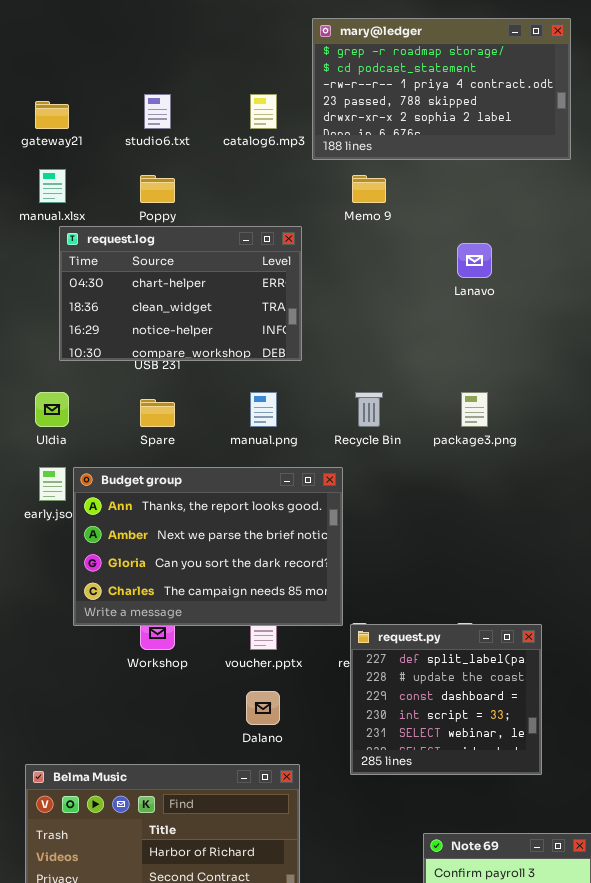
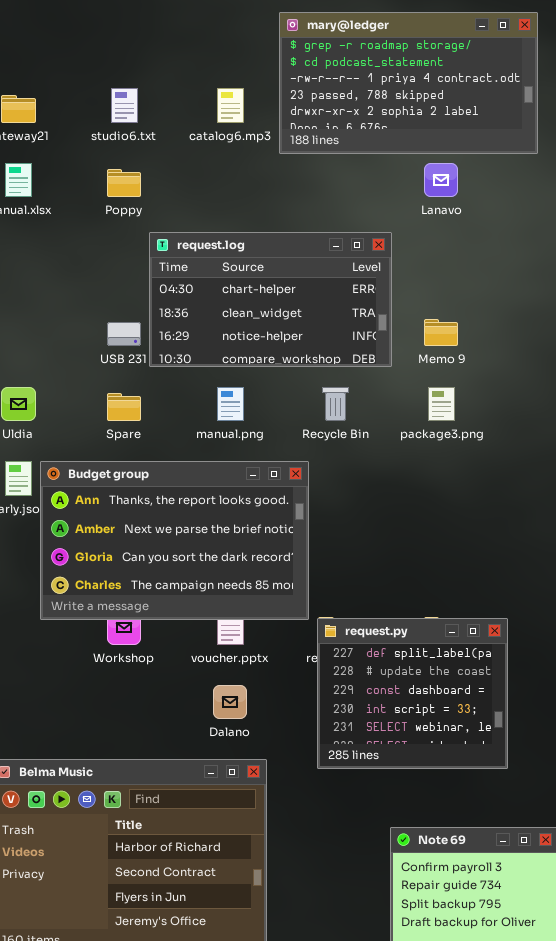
Memo 9: [352,175,386,203] -> [424,319,458,346], moved
request.log: [59,226,302,361] -> [149,232,392,367], moved
Lanavo: [457,243,492,278] -> [424,163,458,197], moved

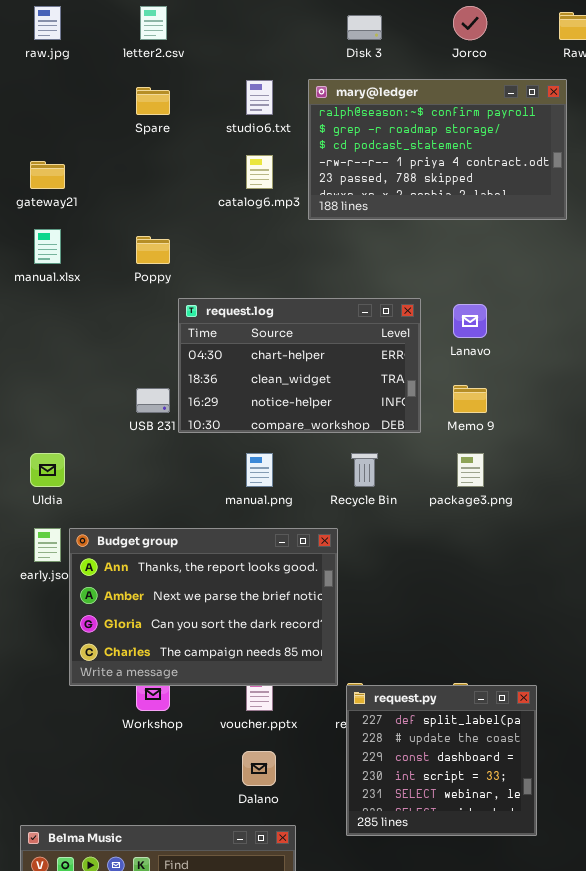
mary@ledger: [279,12,538,154] -> [308,79,567,220], scrolled up 1 row
studio6.txt: [111,88,138,123] -> [246,80,273,115], moved
Lanavo: [424,163,458,197] -> [453,304,487,338], moved
Spare: [107,393,141,421] -> [136,87,170,115], moved

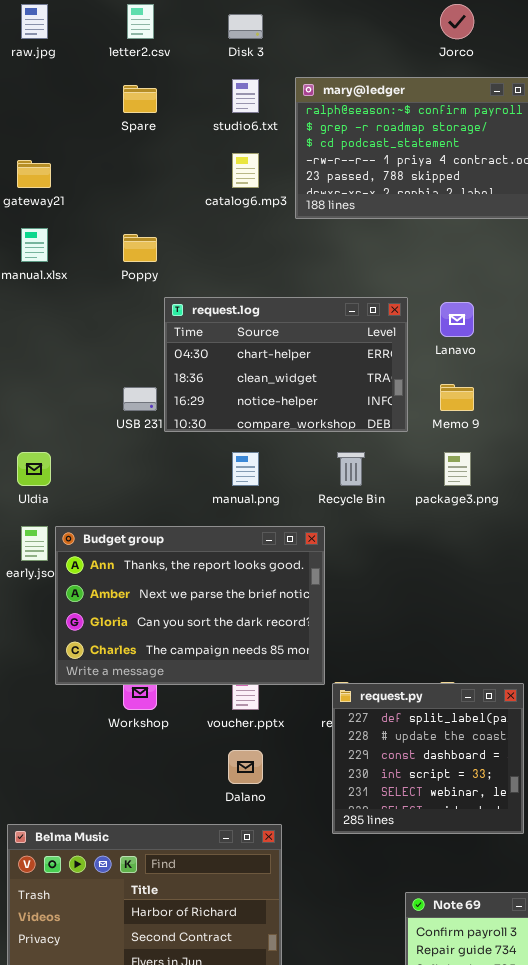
Disk 3: [347,15,382,40] -> [228,14,263,39], moved

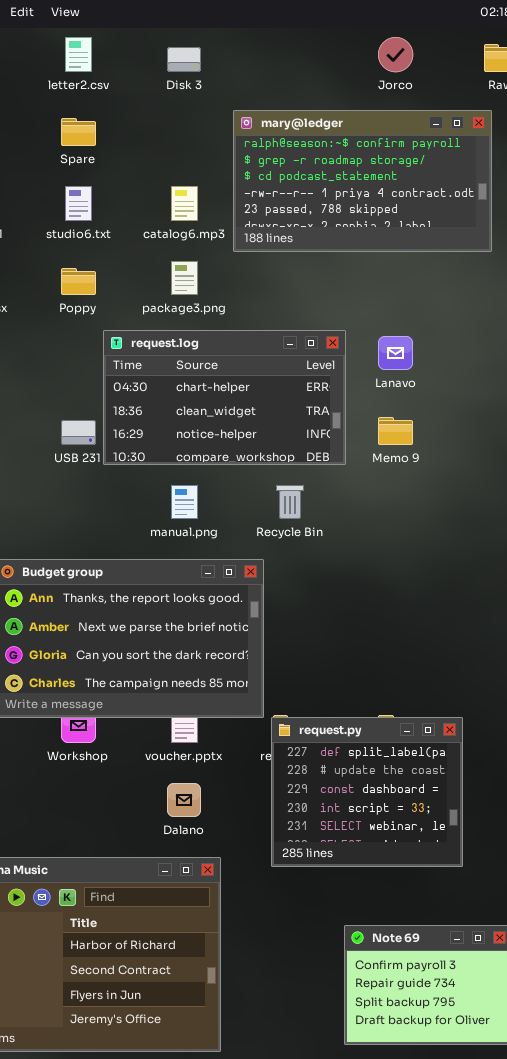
studio6.txt: [232,79,259,113] -> [65,186,92,221], moved
package3.png: [444,452,471,486] -> [171,261,198,295], moved

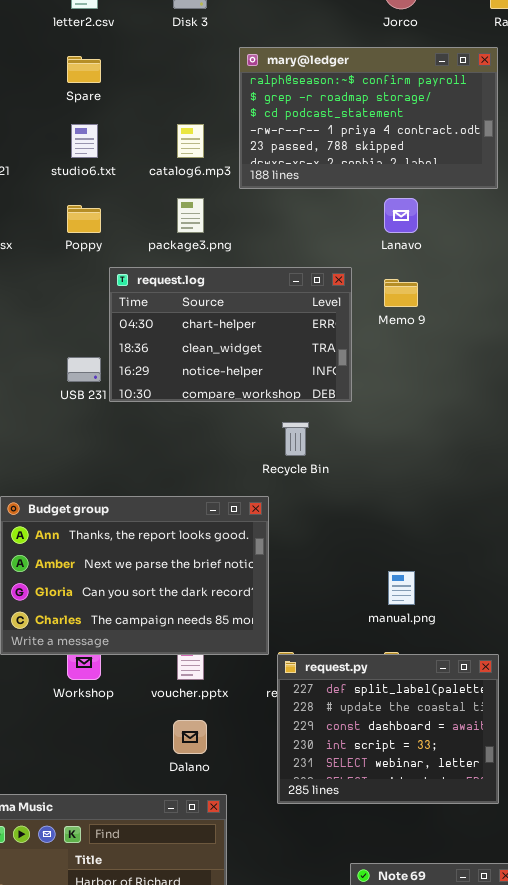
Lanavo: [378,336,413,370] -> [384,198,418,233], moved
Memo 9: [378,417,413,445] -> [384,279,418,307], moved
manual.png: [171,485,198,519] -> [388,571,415,605], moved
request.py: [271,717,463,867] -> [277,654,499,804], resized

